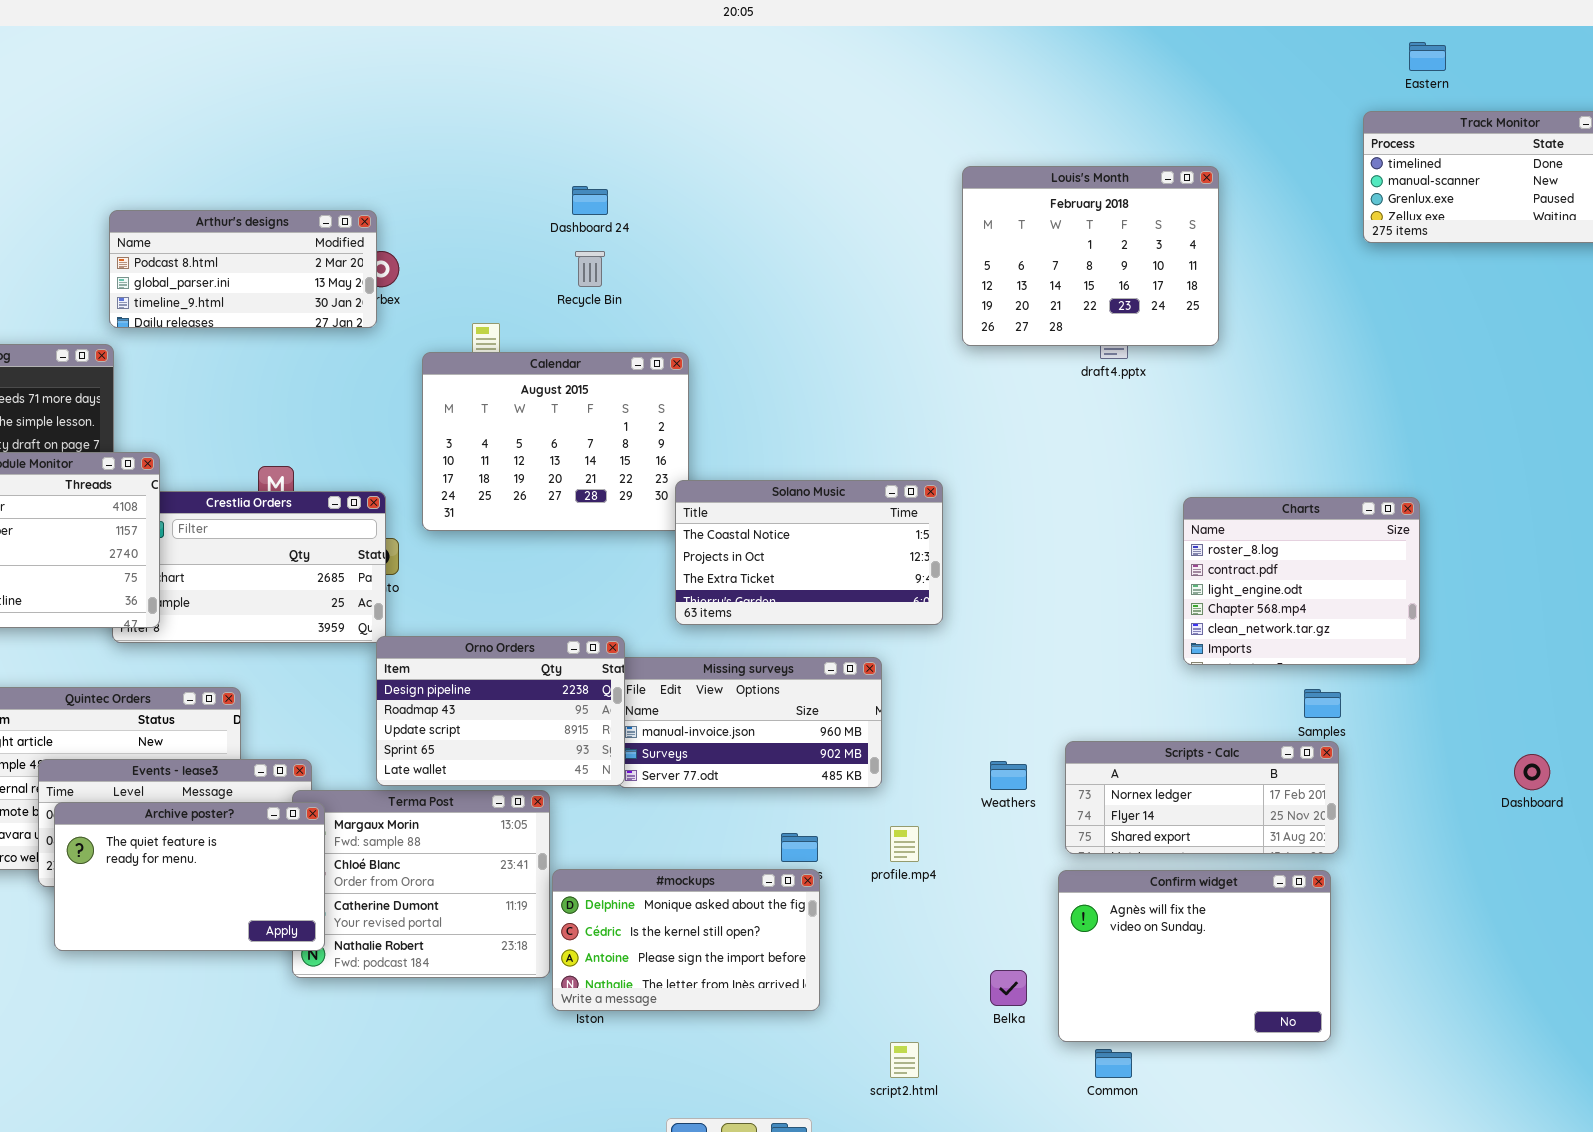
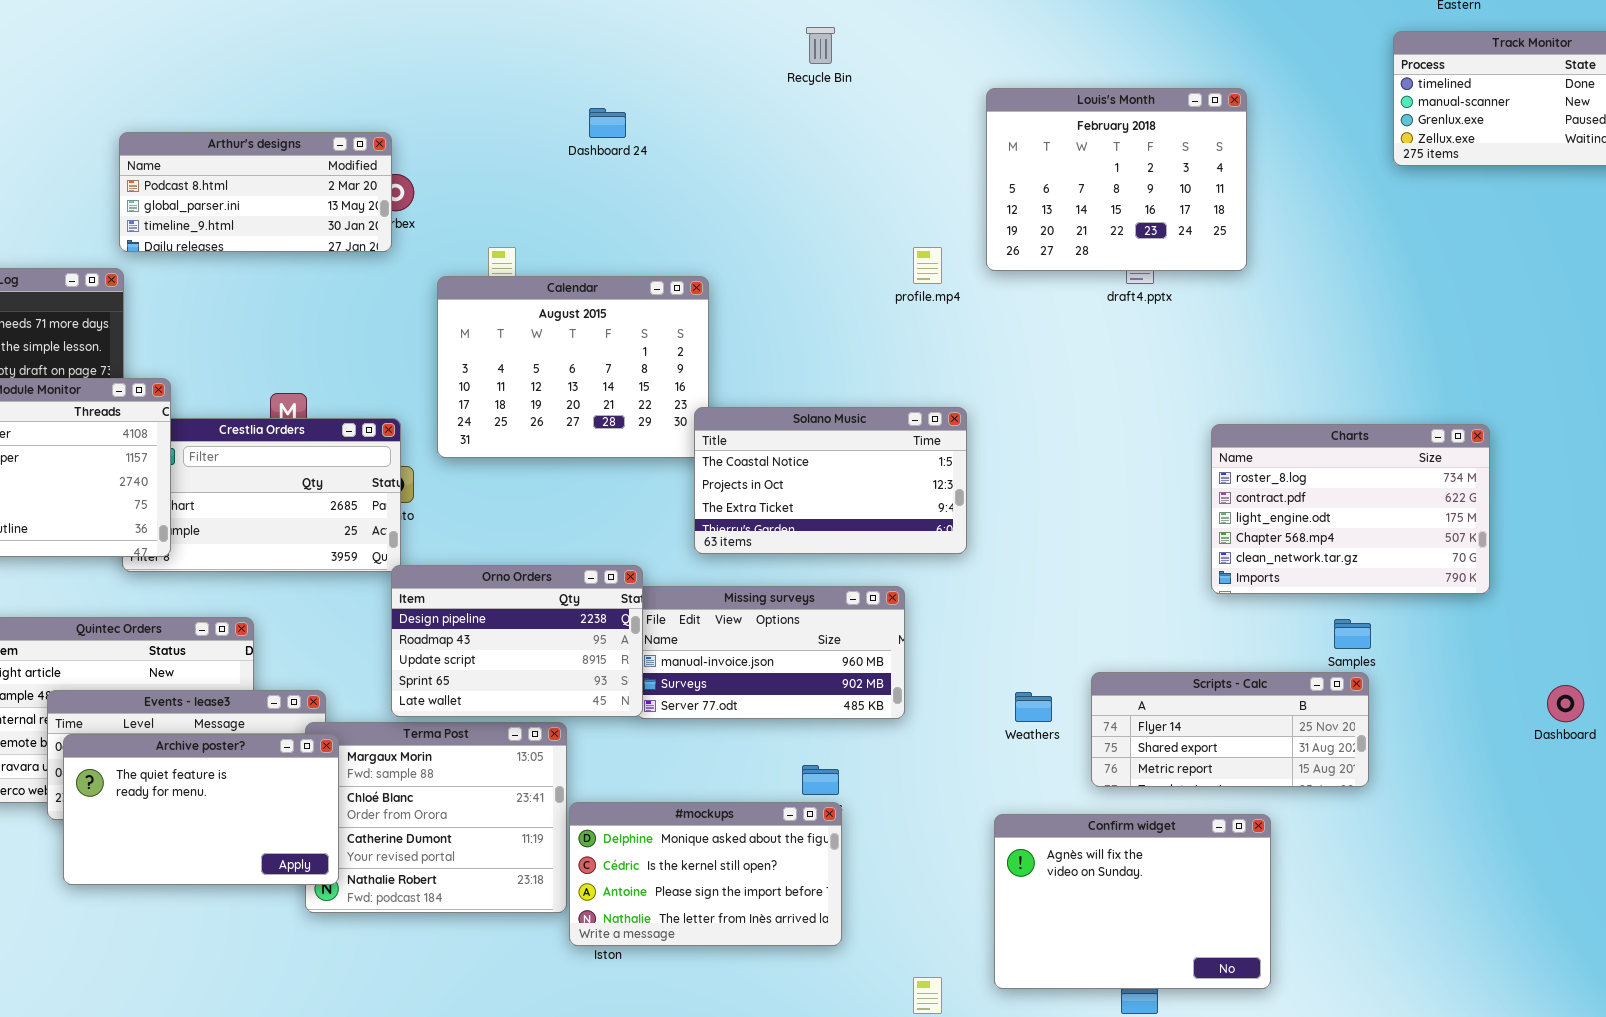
Recycle Bin: [575,251,605,287] -> [806,27,835,64], moved
Charts: [1183,497,1420,665] -> [1211,424,1490,594], resized
Scripts - Calc: [1065,741,1339,854] -> [1091,672,1369,787], scrolled down 1 row
profile.mp4: [890,826,919,862] -> [913,247,942,284], moved
Confirm widget: [1058,870,1331,1042] -> [994,814,1271,989], moved

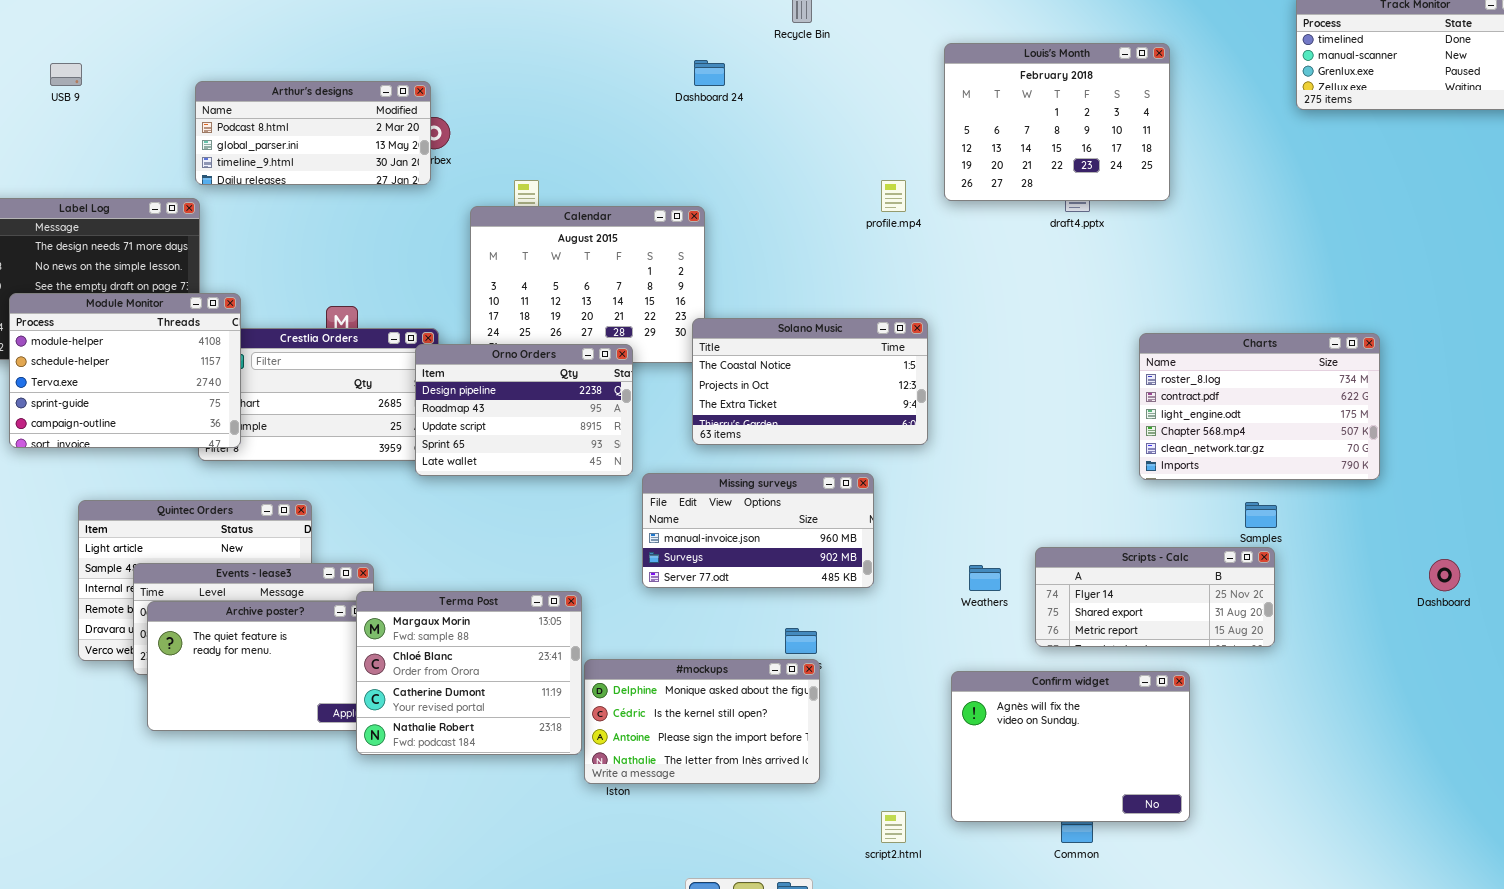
Dashboard 24: [589,108,626,138] -> [694,60,725,86], moved
Orno Orders: [391,565,643,717] -> [415,344,633,476], moved
Terma Post: [305,722,567,913] -> [356,591,582,755], raised

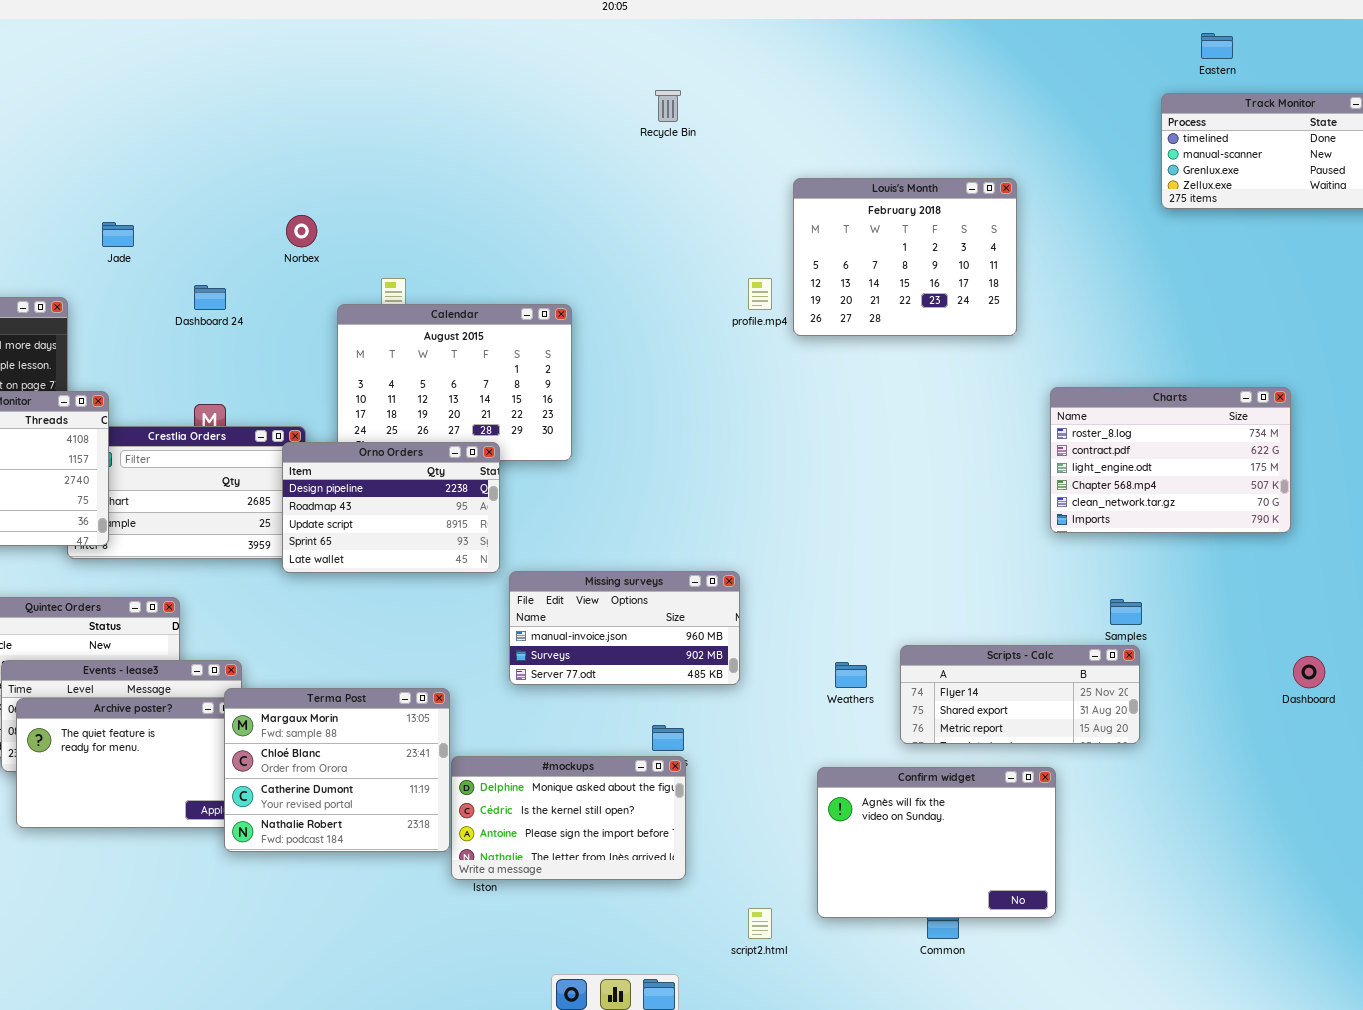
Louis's Month: [944,43,1170,201] -> [793,178,1017,336], moved
Dashboard 24: [694,60,725,86] -> [194,285,226,310], moved
Arthur's designs: [195,81,431,185] -> none, closed
Solano Music: [692,318,928,445] -> none, closed
Charts: [1139,333,1380,480] -> [1050,387,1291,533], moved

